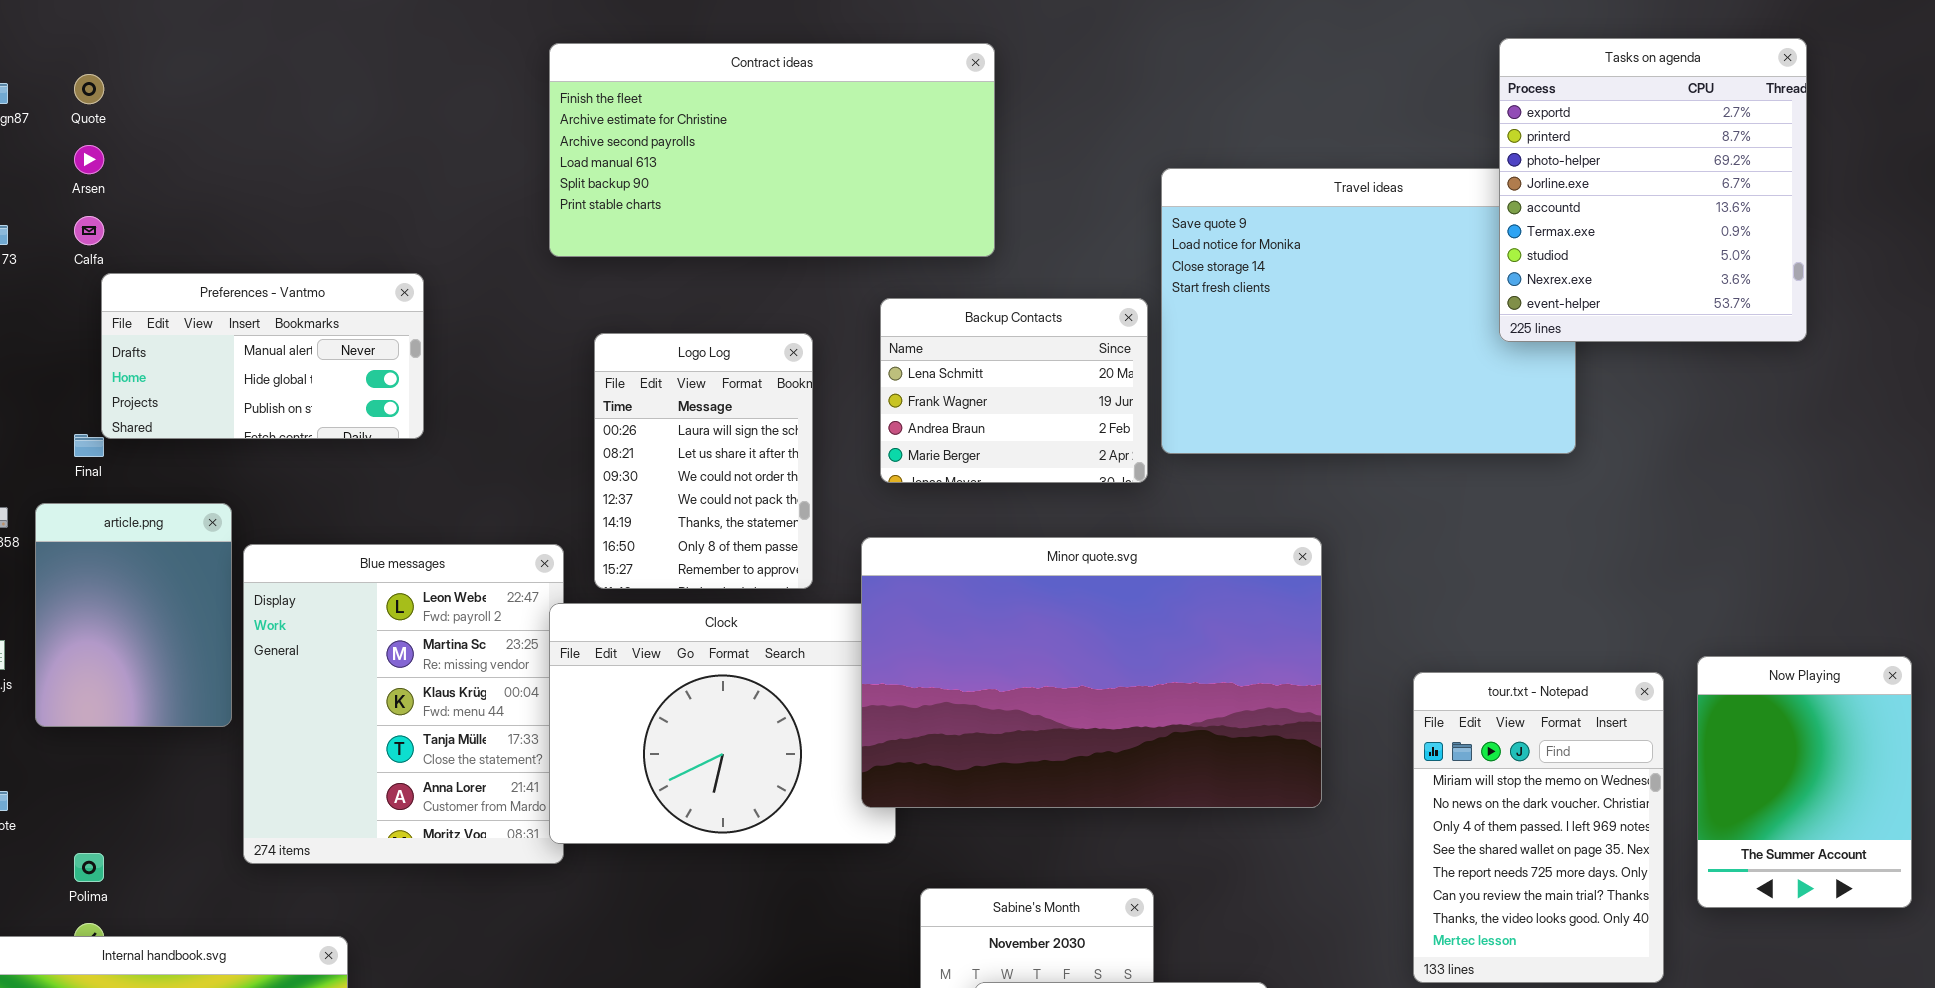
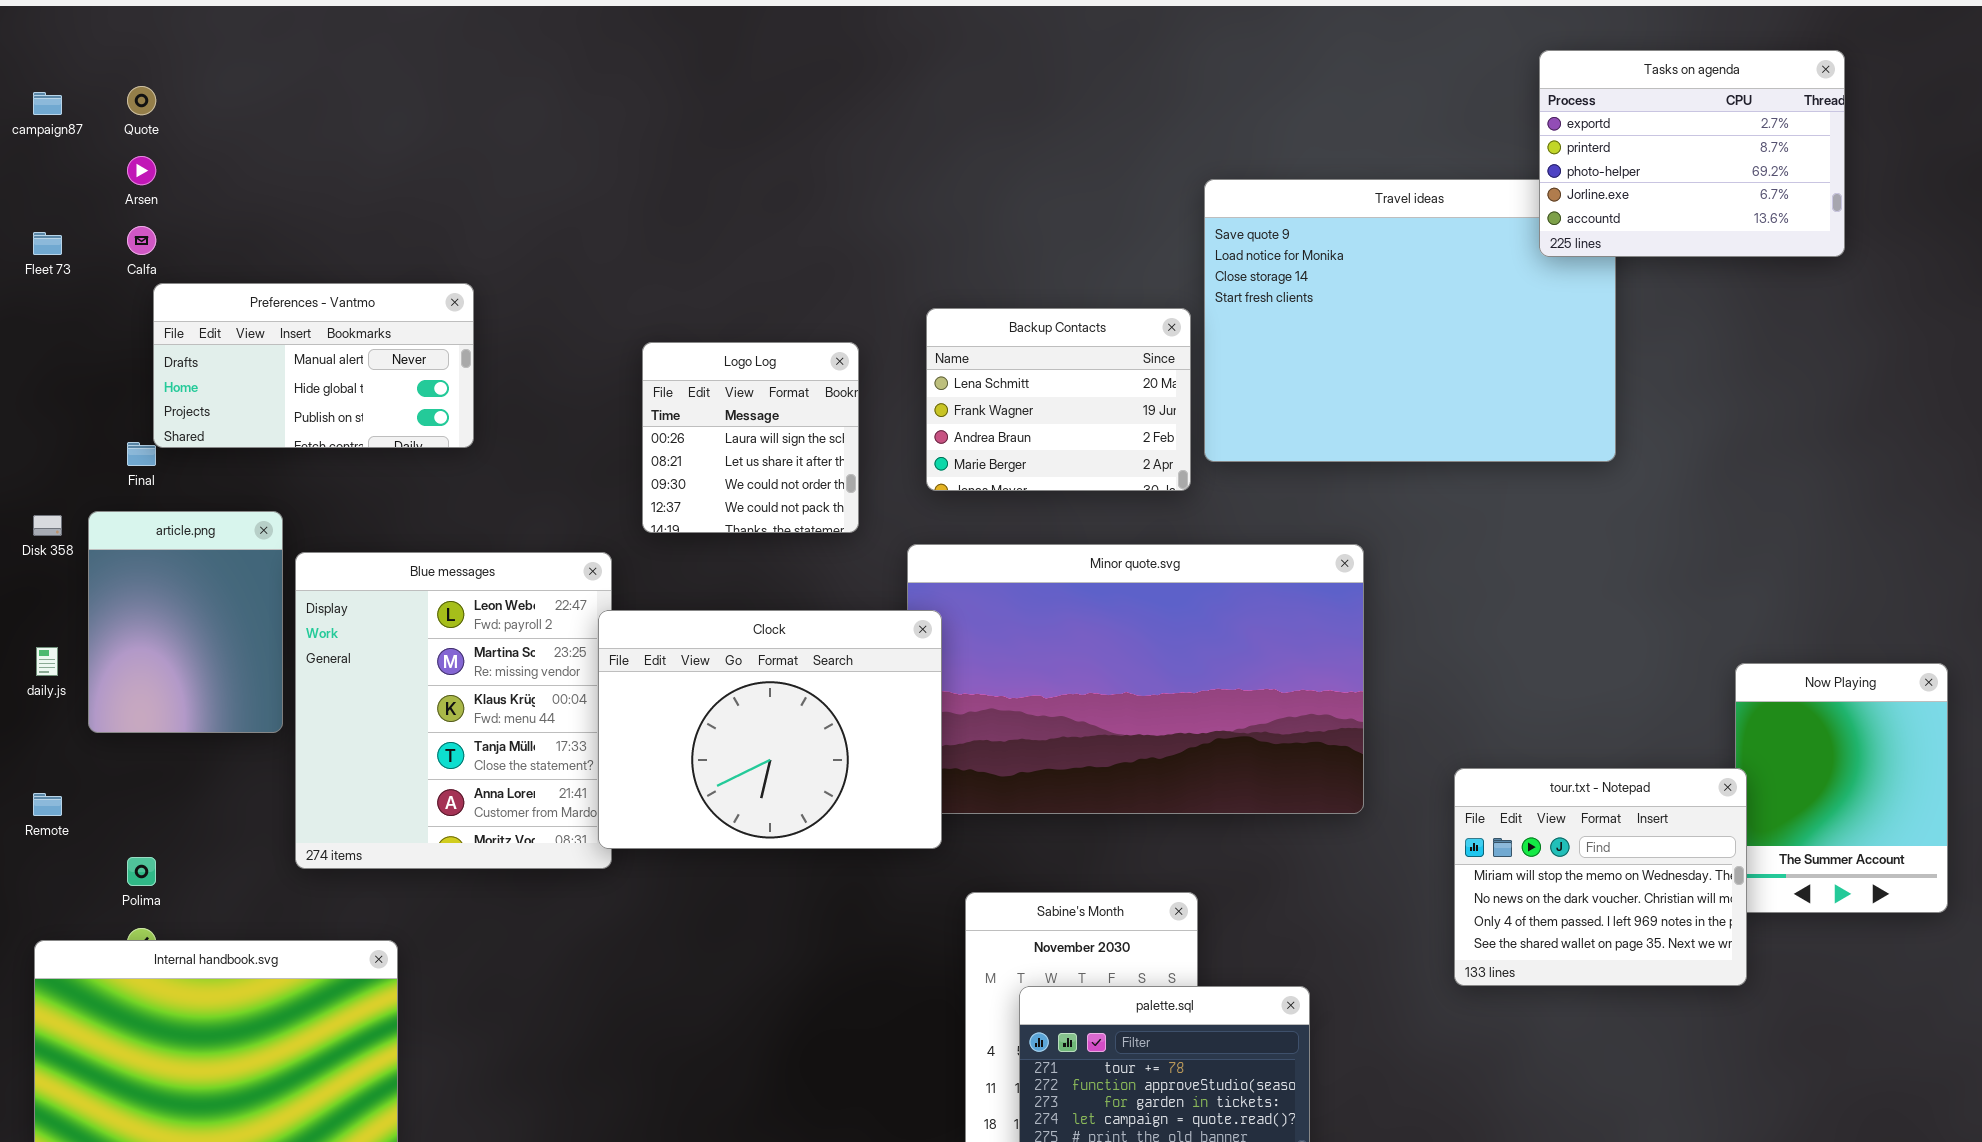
Tasks on agenda: [1499,38,1807,342] -> [1539,50,1845,257], resized
Contract ideas: [549,43,995,257] -> none, closed
Logo Log: [594,333,813,589] -> [642,342,859,533], resized
Clock: [549,603,896,844] -> [598,610,942,849], raised
tour.txt - Notepad: [1413,672,1664,983] -> [1454,768,1747,986], resized

